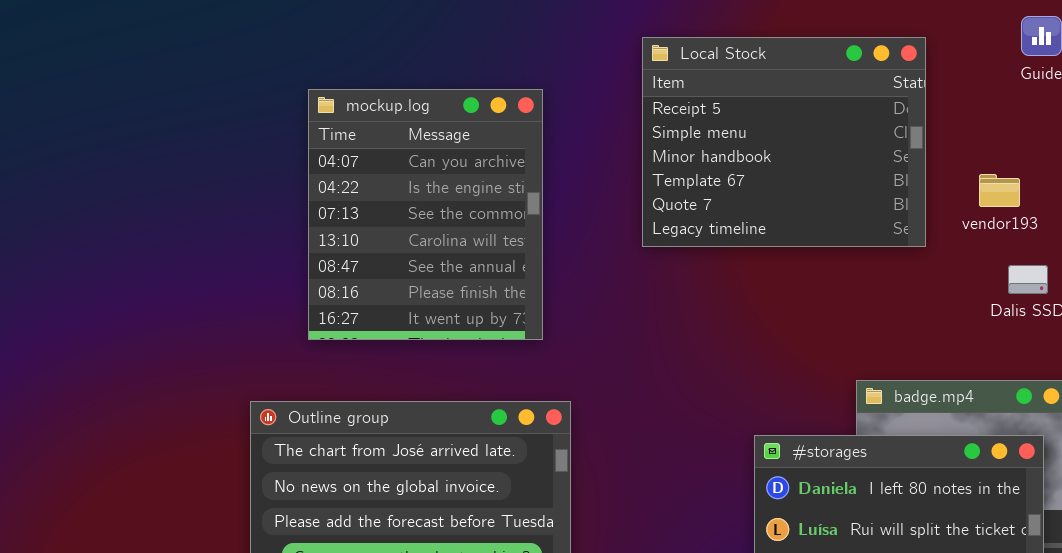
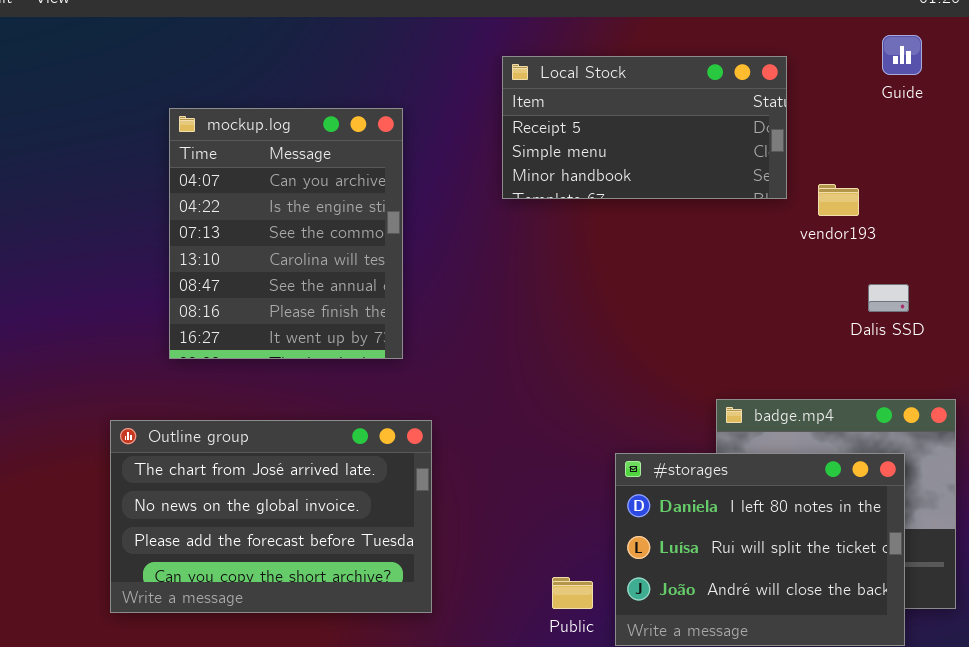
Local Stock: [642,37,926,247] -> [502,56,787,199], resized
vendor193: [979,174,1020,207] -> [818,184,859,216], moved

